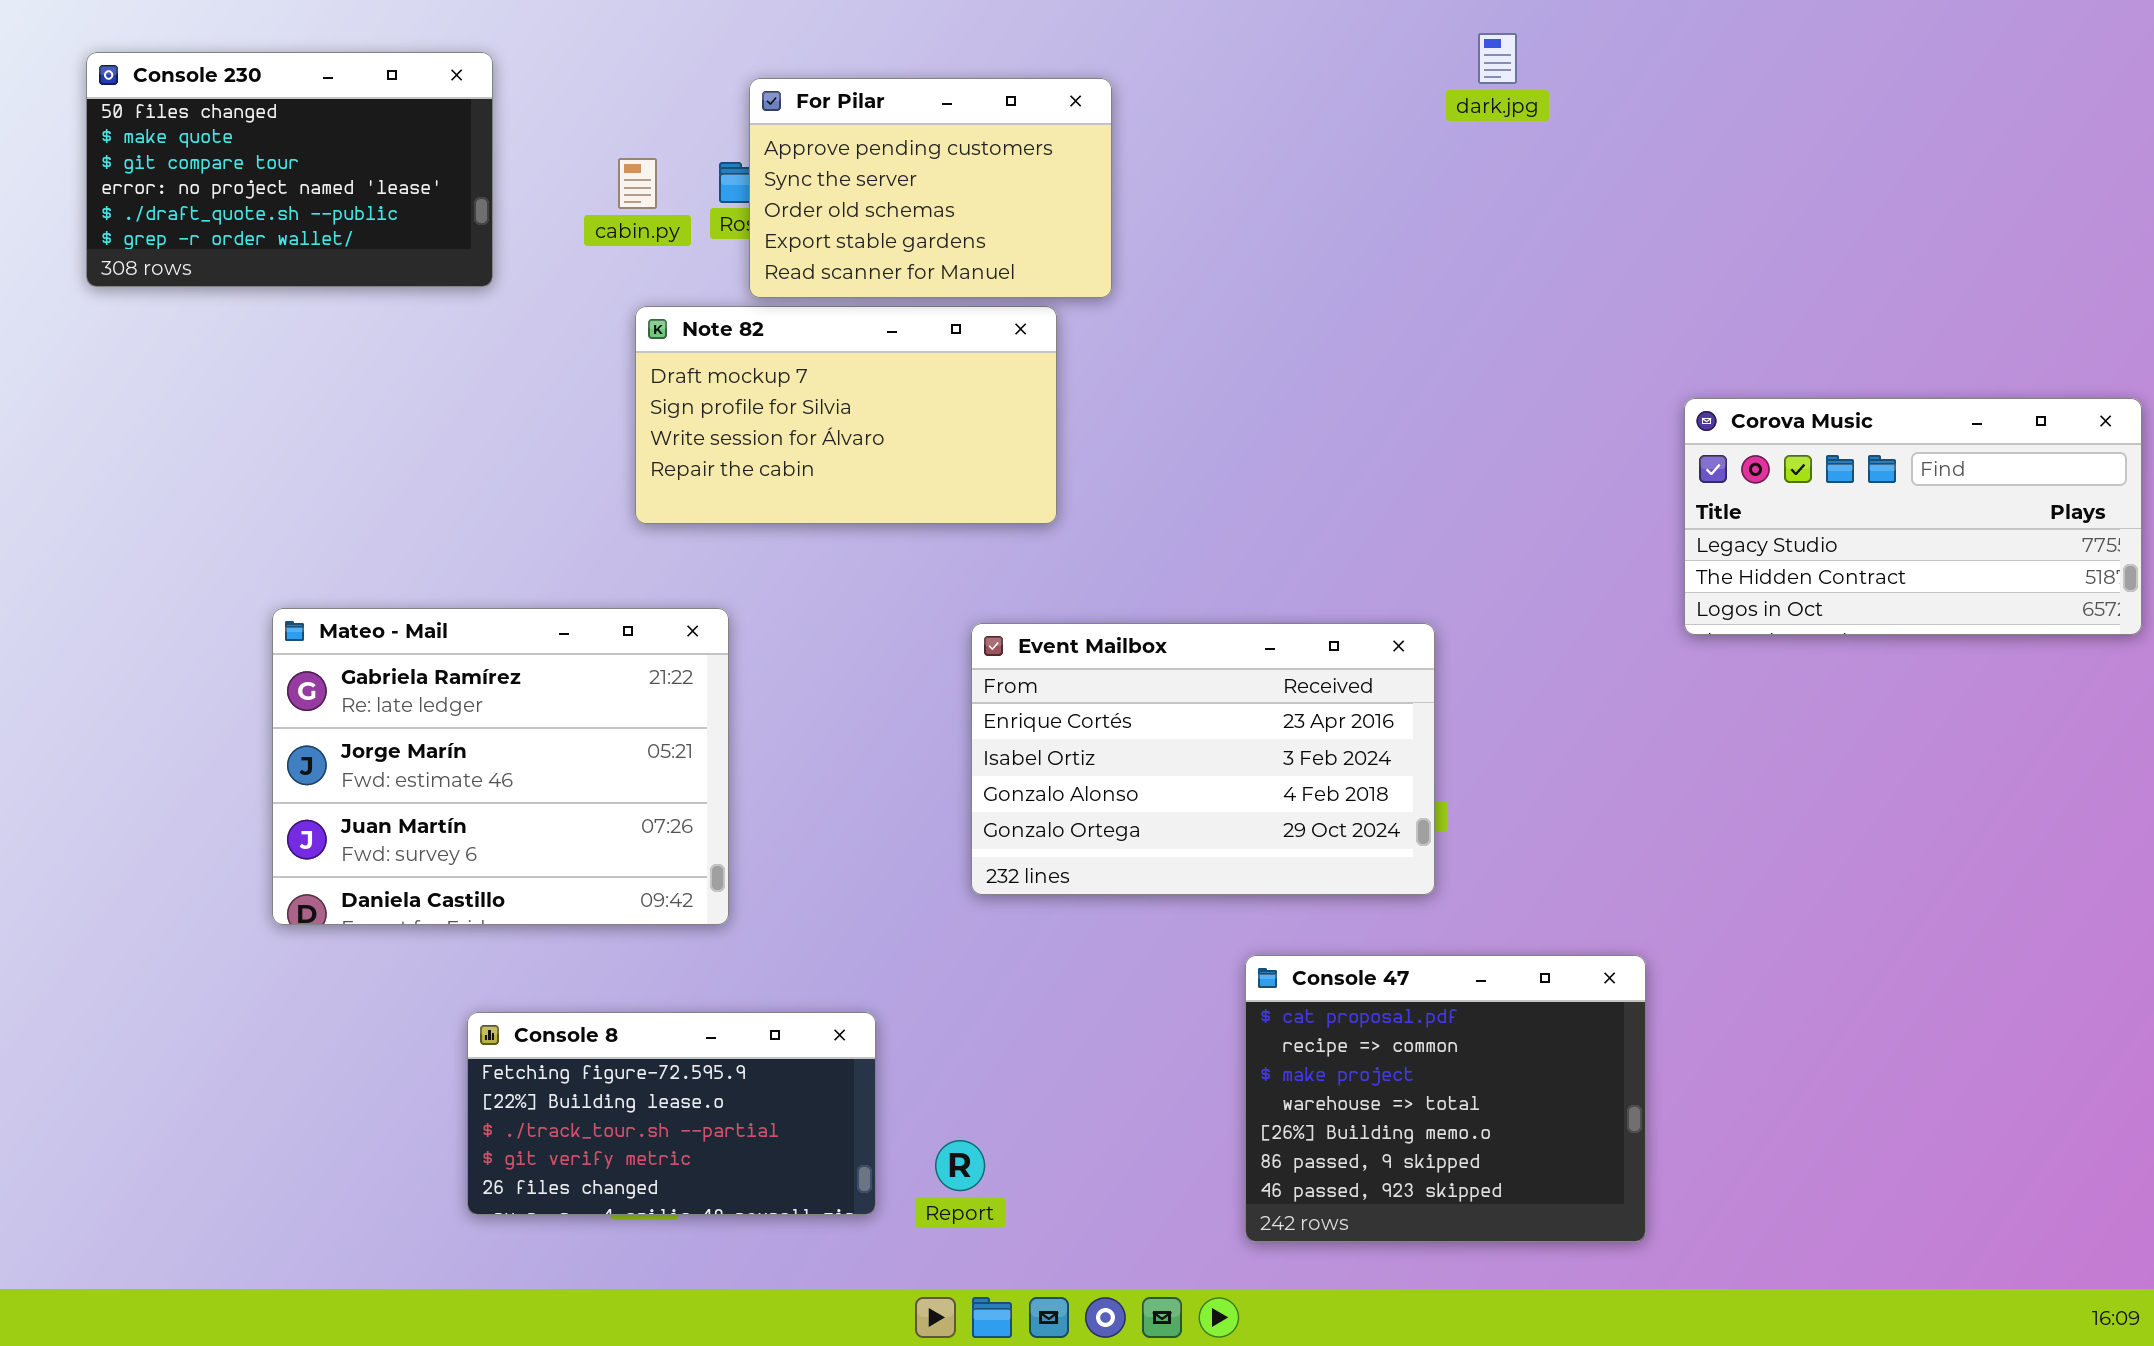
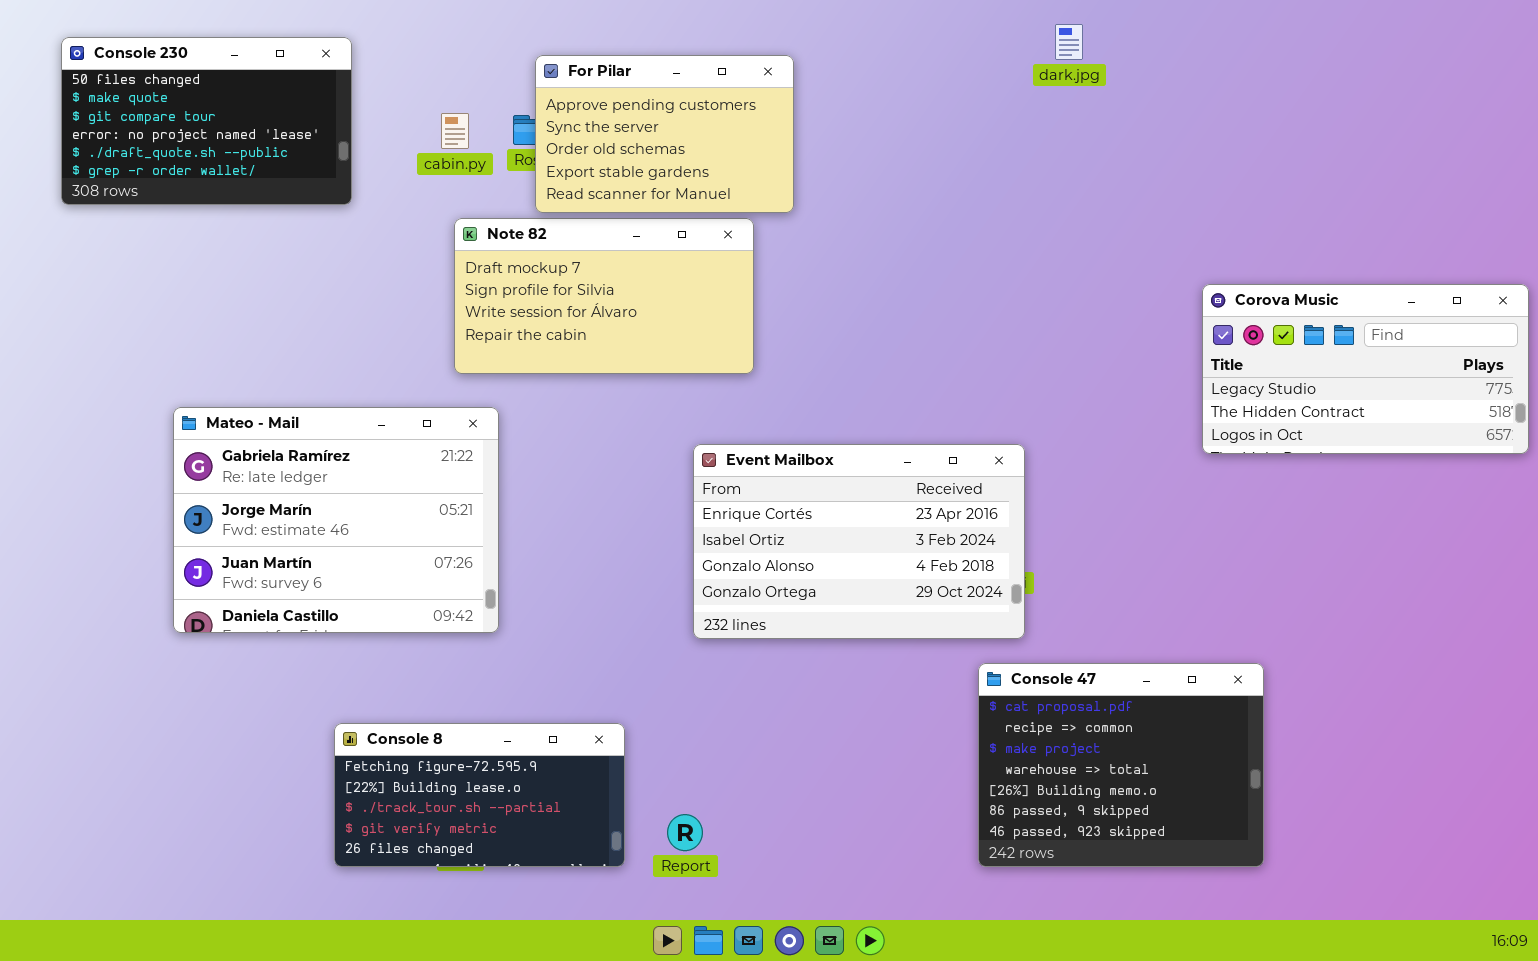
Mateo - Mail: [272,608,729,925] -> [173,407,499,633], moved
Console 47: [1245,955,1646,1242] -> [978,663,1264,867], moved

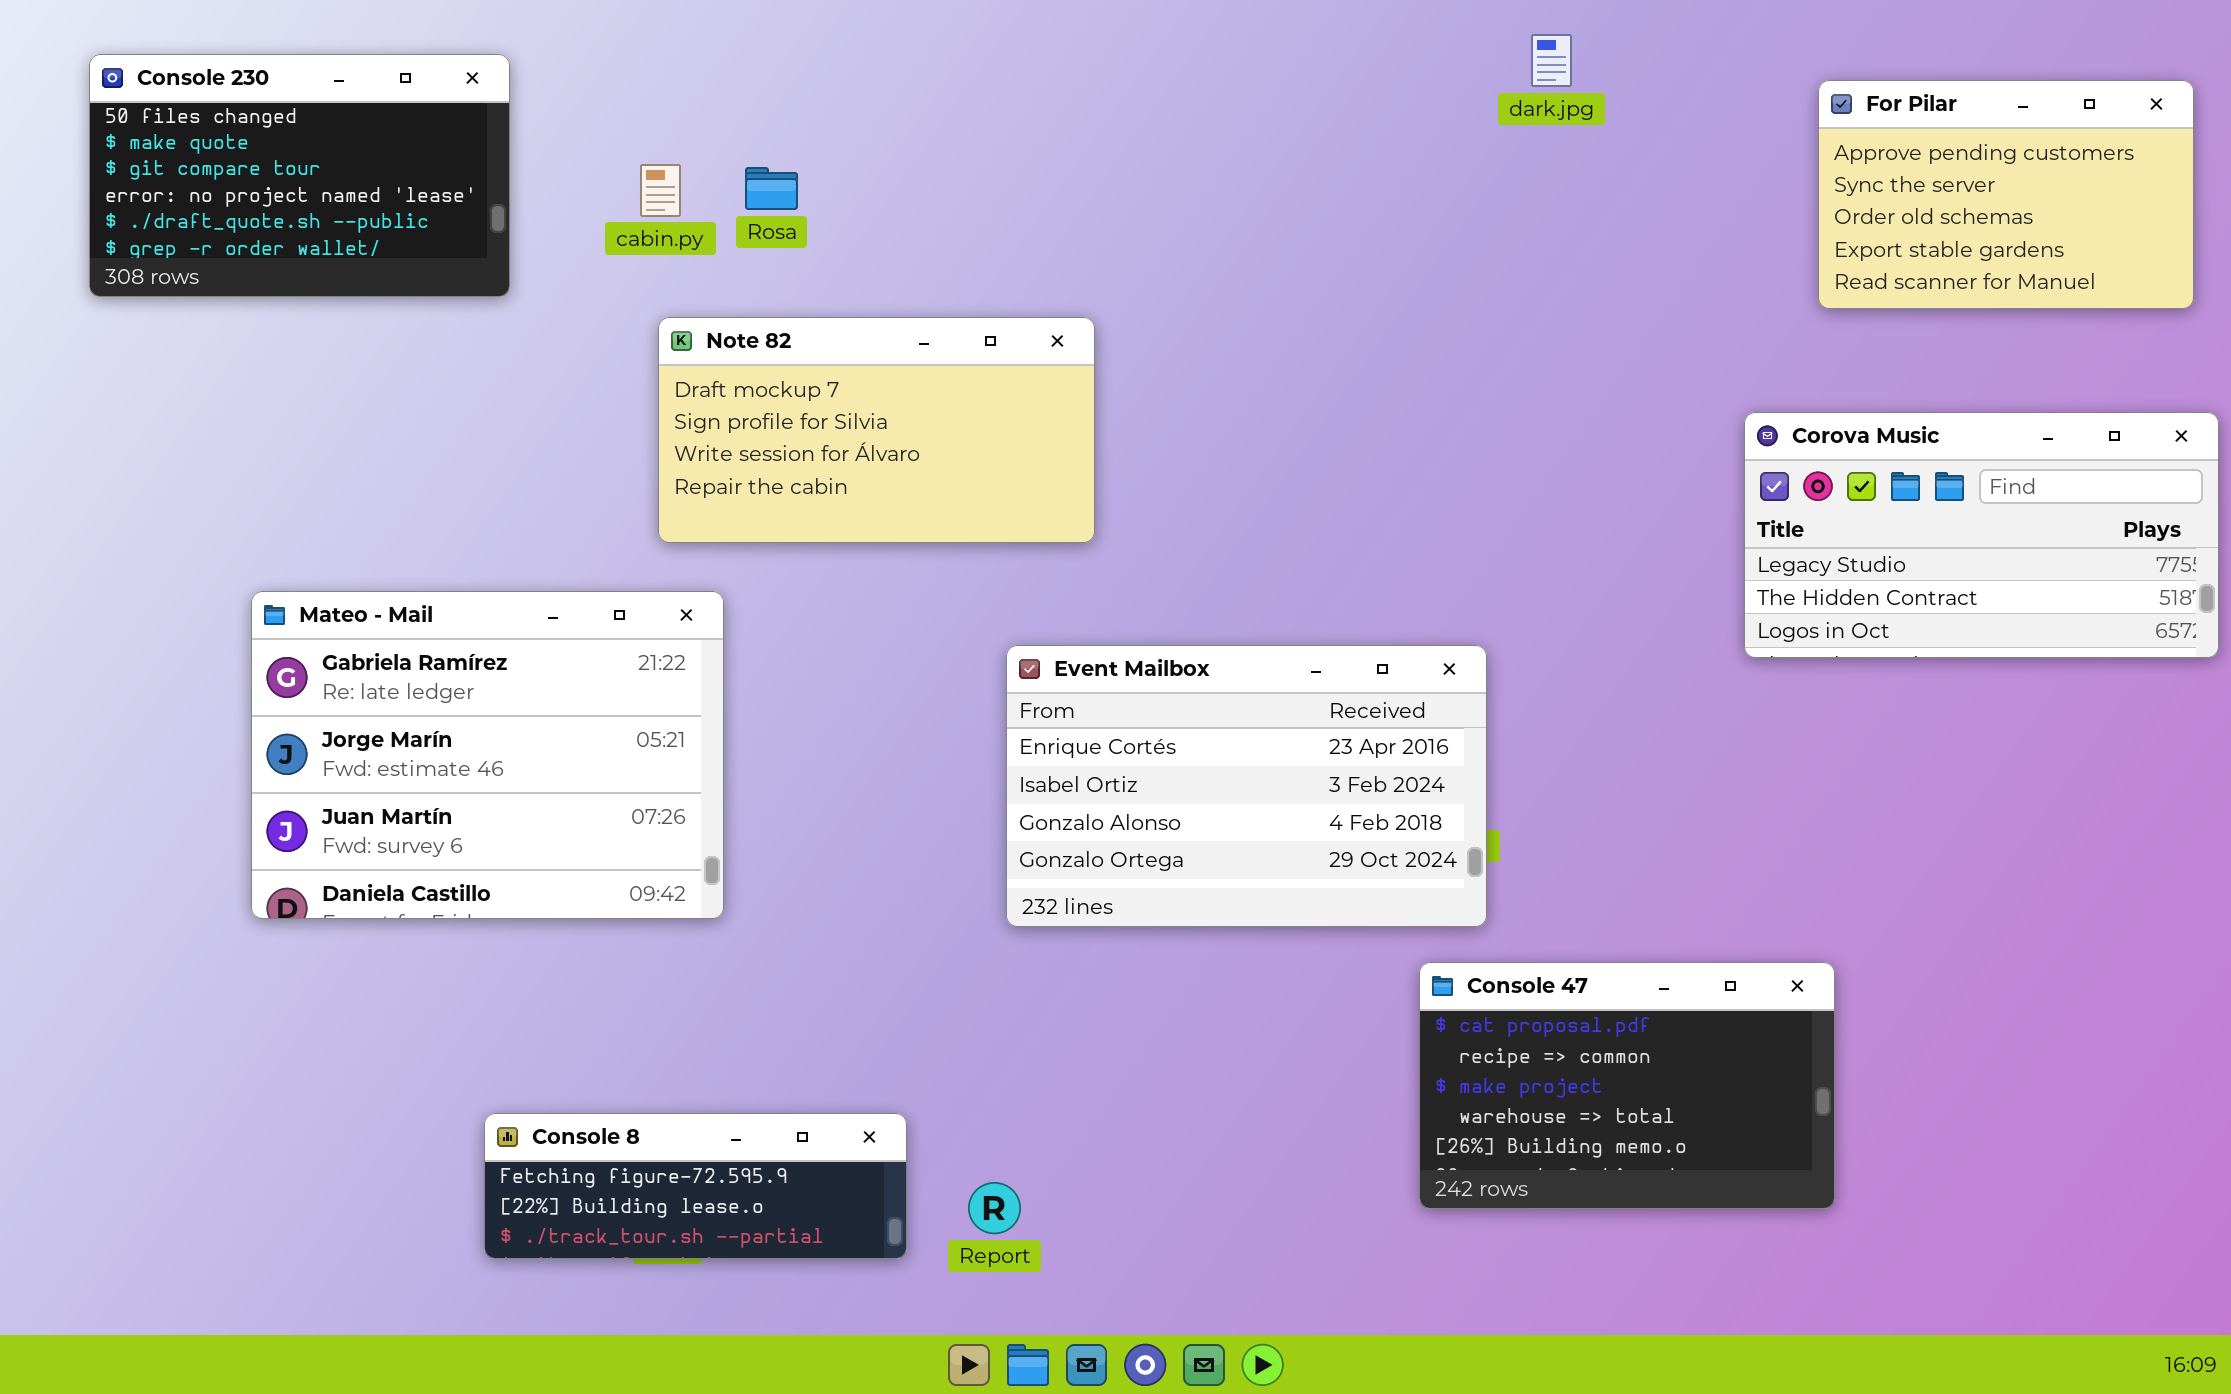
For Pilar: [535,55,794,213] -> [1818,80,2194,309], moved
Console 47: [978,663,1264,867] -> [1419,962,1835,1209], resized
Console 8: [334,723,625,867] -> [484,1113,907,1259], resized

